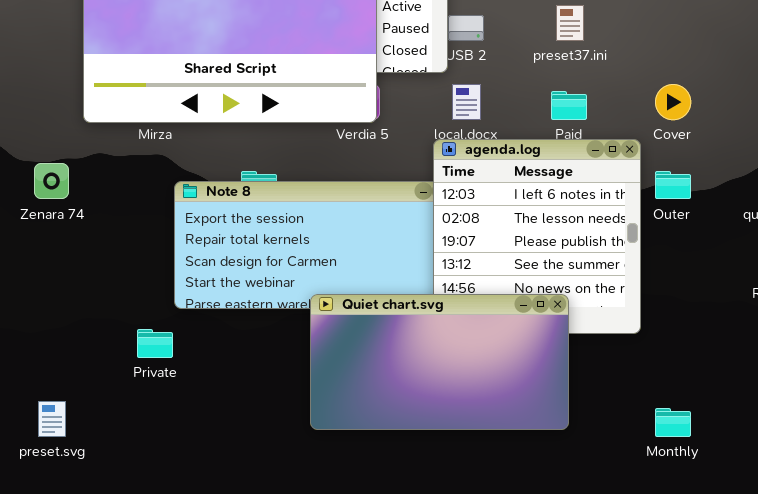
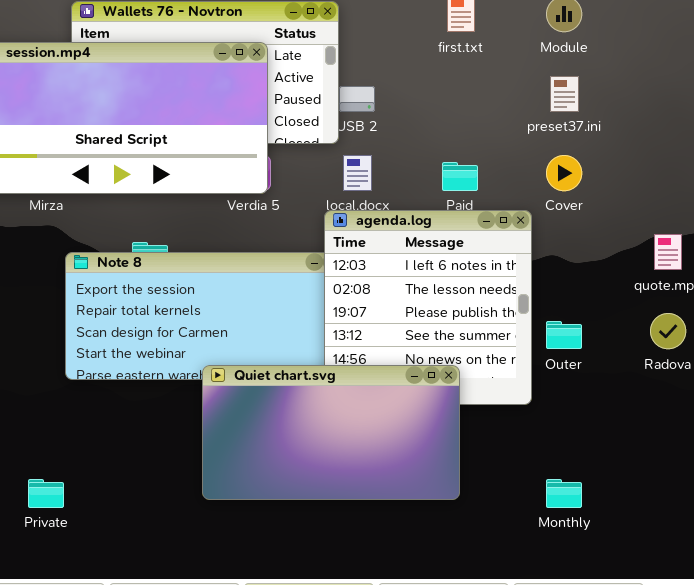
preset37.ini: [556,5,584,41] -> [550,76,579,112], moved
Outer: [655,171,691,199] -> [546,321,582,349], moved
Private: [137,329,173,358] -> [28,479,64,508], moved

